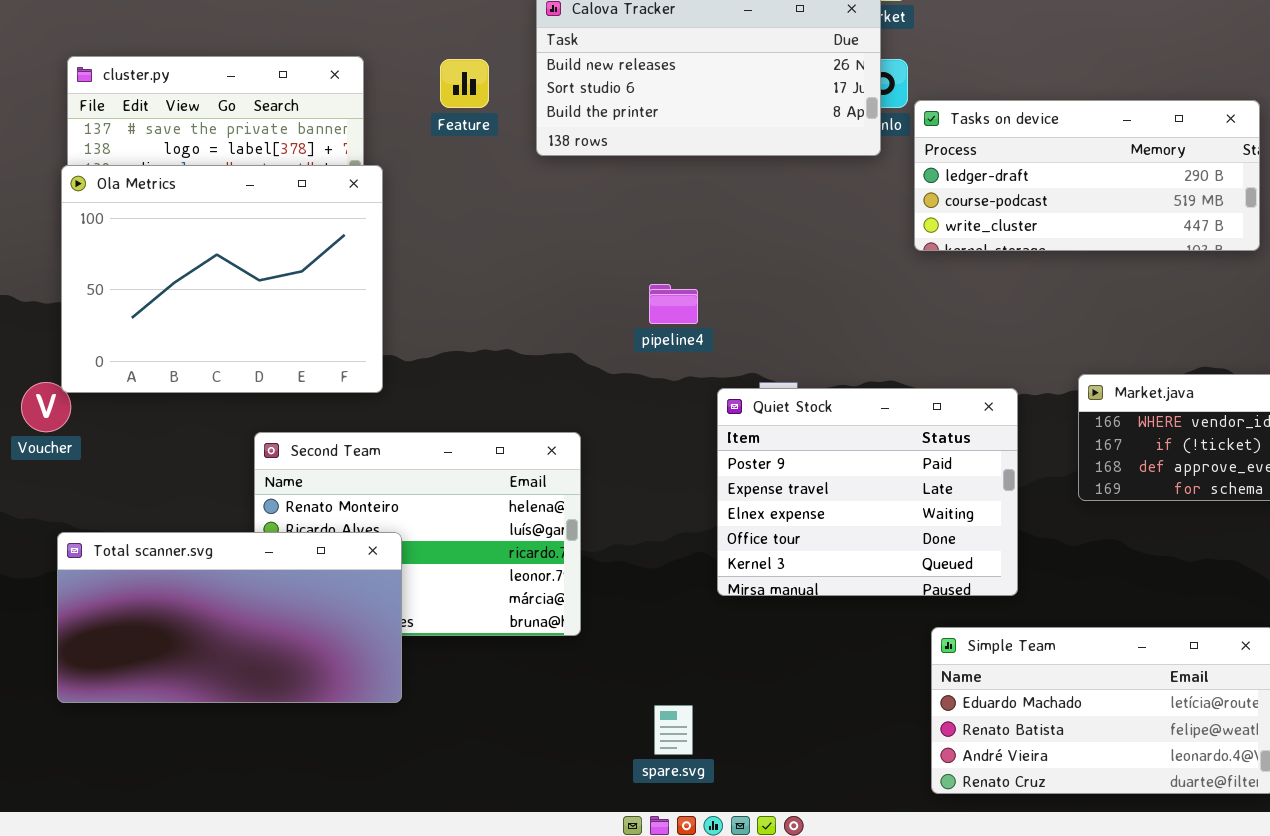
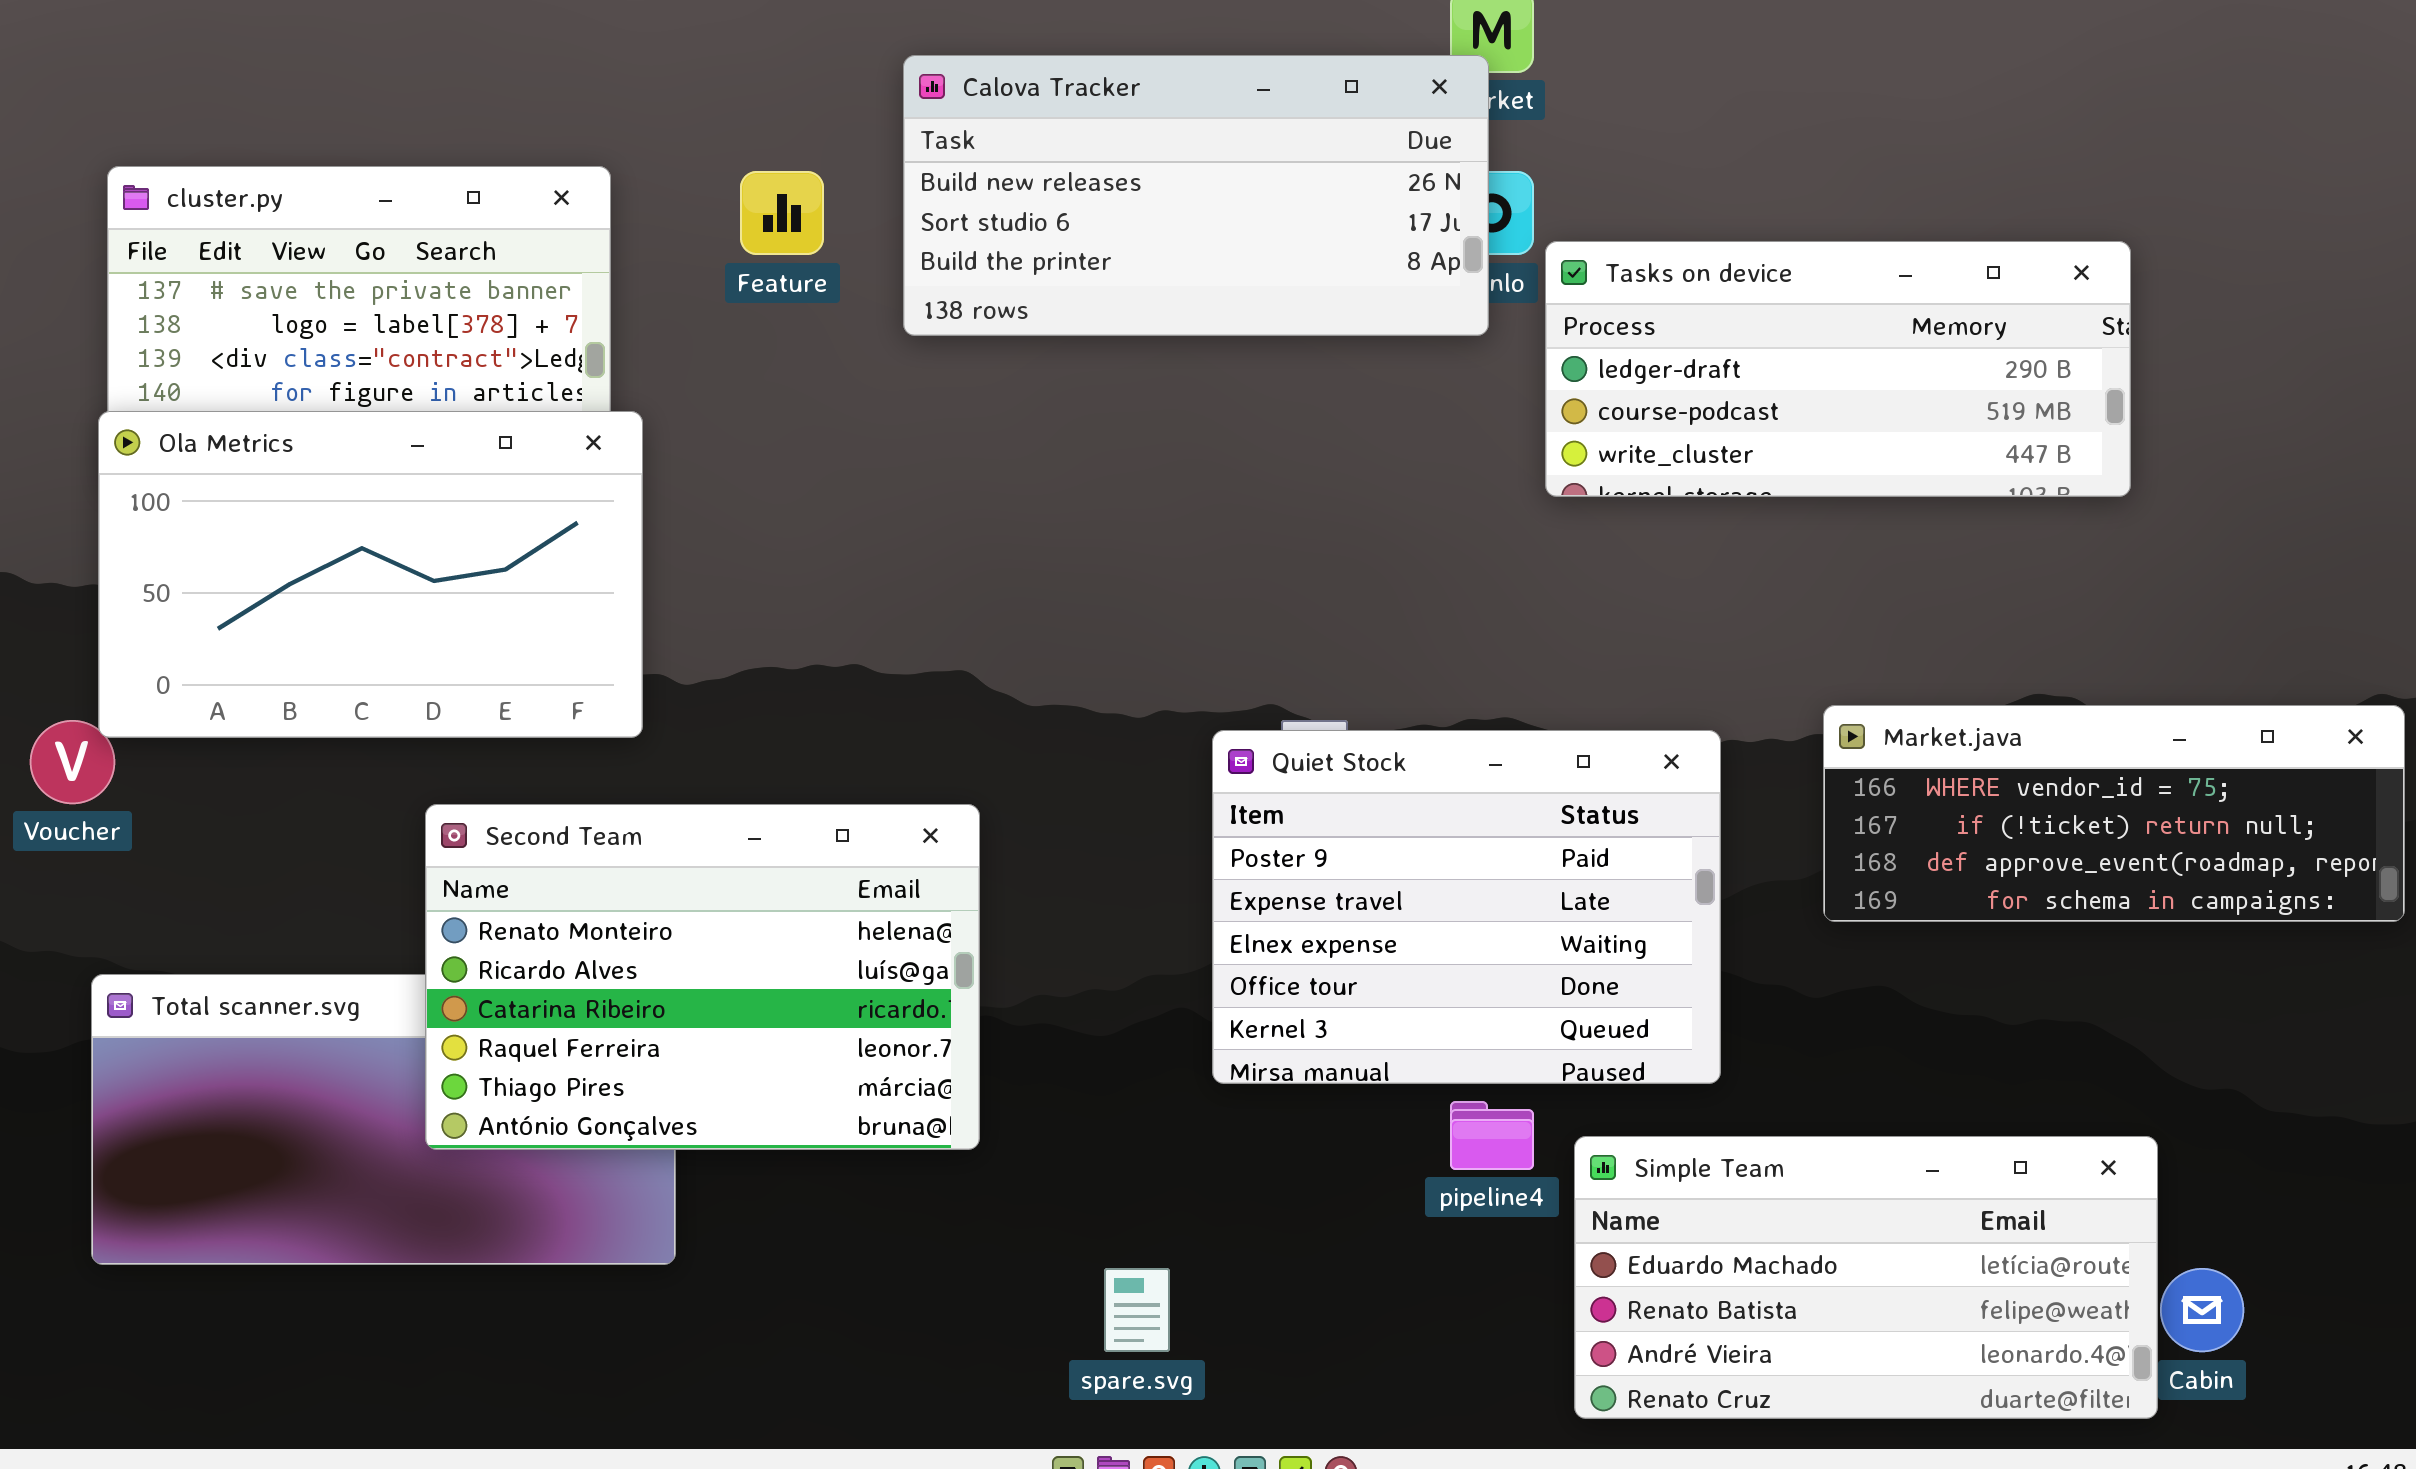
Ola Metrics: [61,165,383,393] -> [98,411,643,738], resized
pipeline4: [649,284,698,324] -> [1450,1101,1534,1170], moved
Second Team: [254,432,581,636] -> [425,804,980,1150], raised

